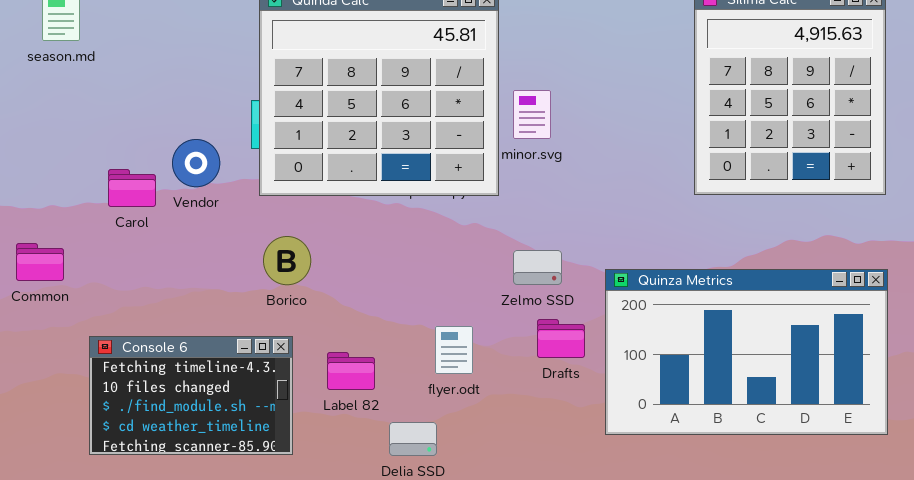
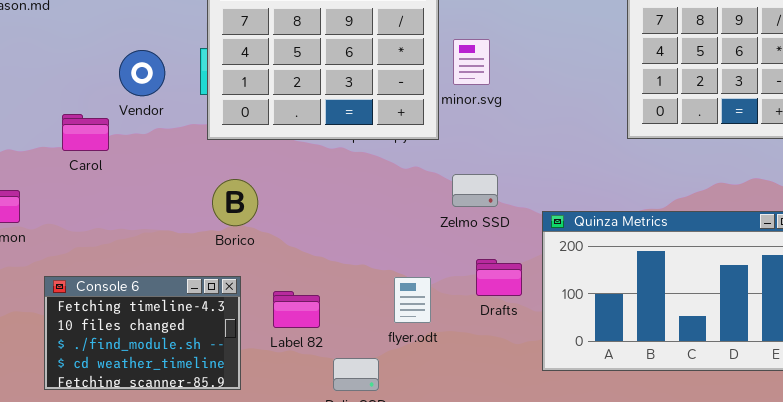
Vendor: [172,139,220,187] -> [119,50,165,96], moved
Zelmo SSD: [513,250,562,285] -> [452,174,498,207], moved
flyer.odt: [435,326,473,374] -> [394,277,431,323], moved

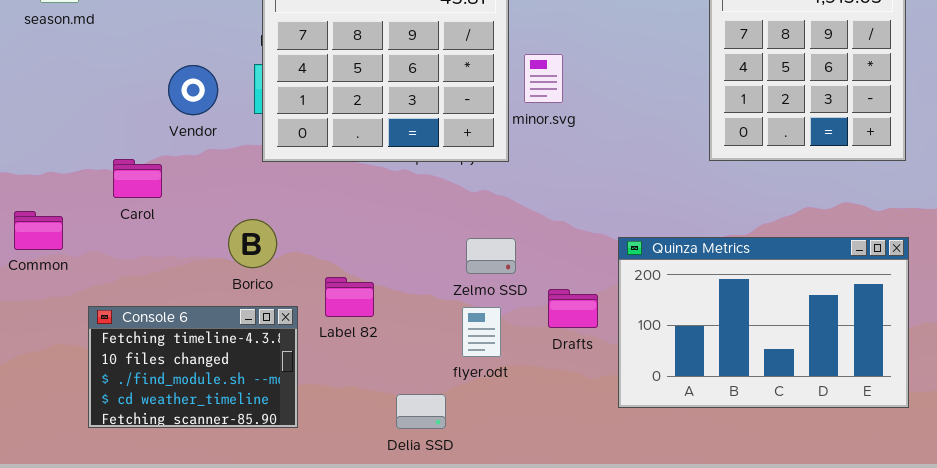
Carol: [62,114,109,151] -> [113,159,162,198], moved
Zelmo SSD: [452,174,498,207] -> [466,238,516,274], moved
Borico: [212,179,258,226] -> [228,219,277,268], moved
Label 82: [273,291,320,328] -> [325,277,374,317], moved

